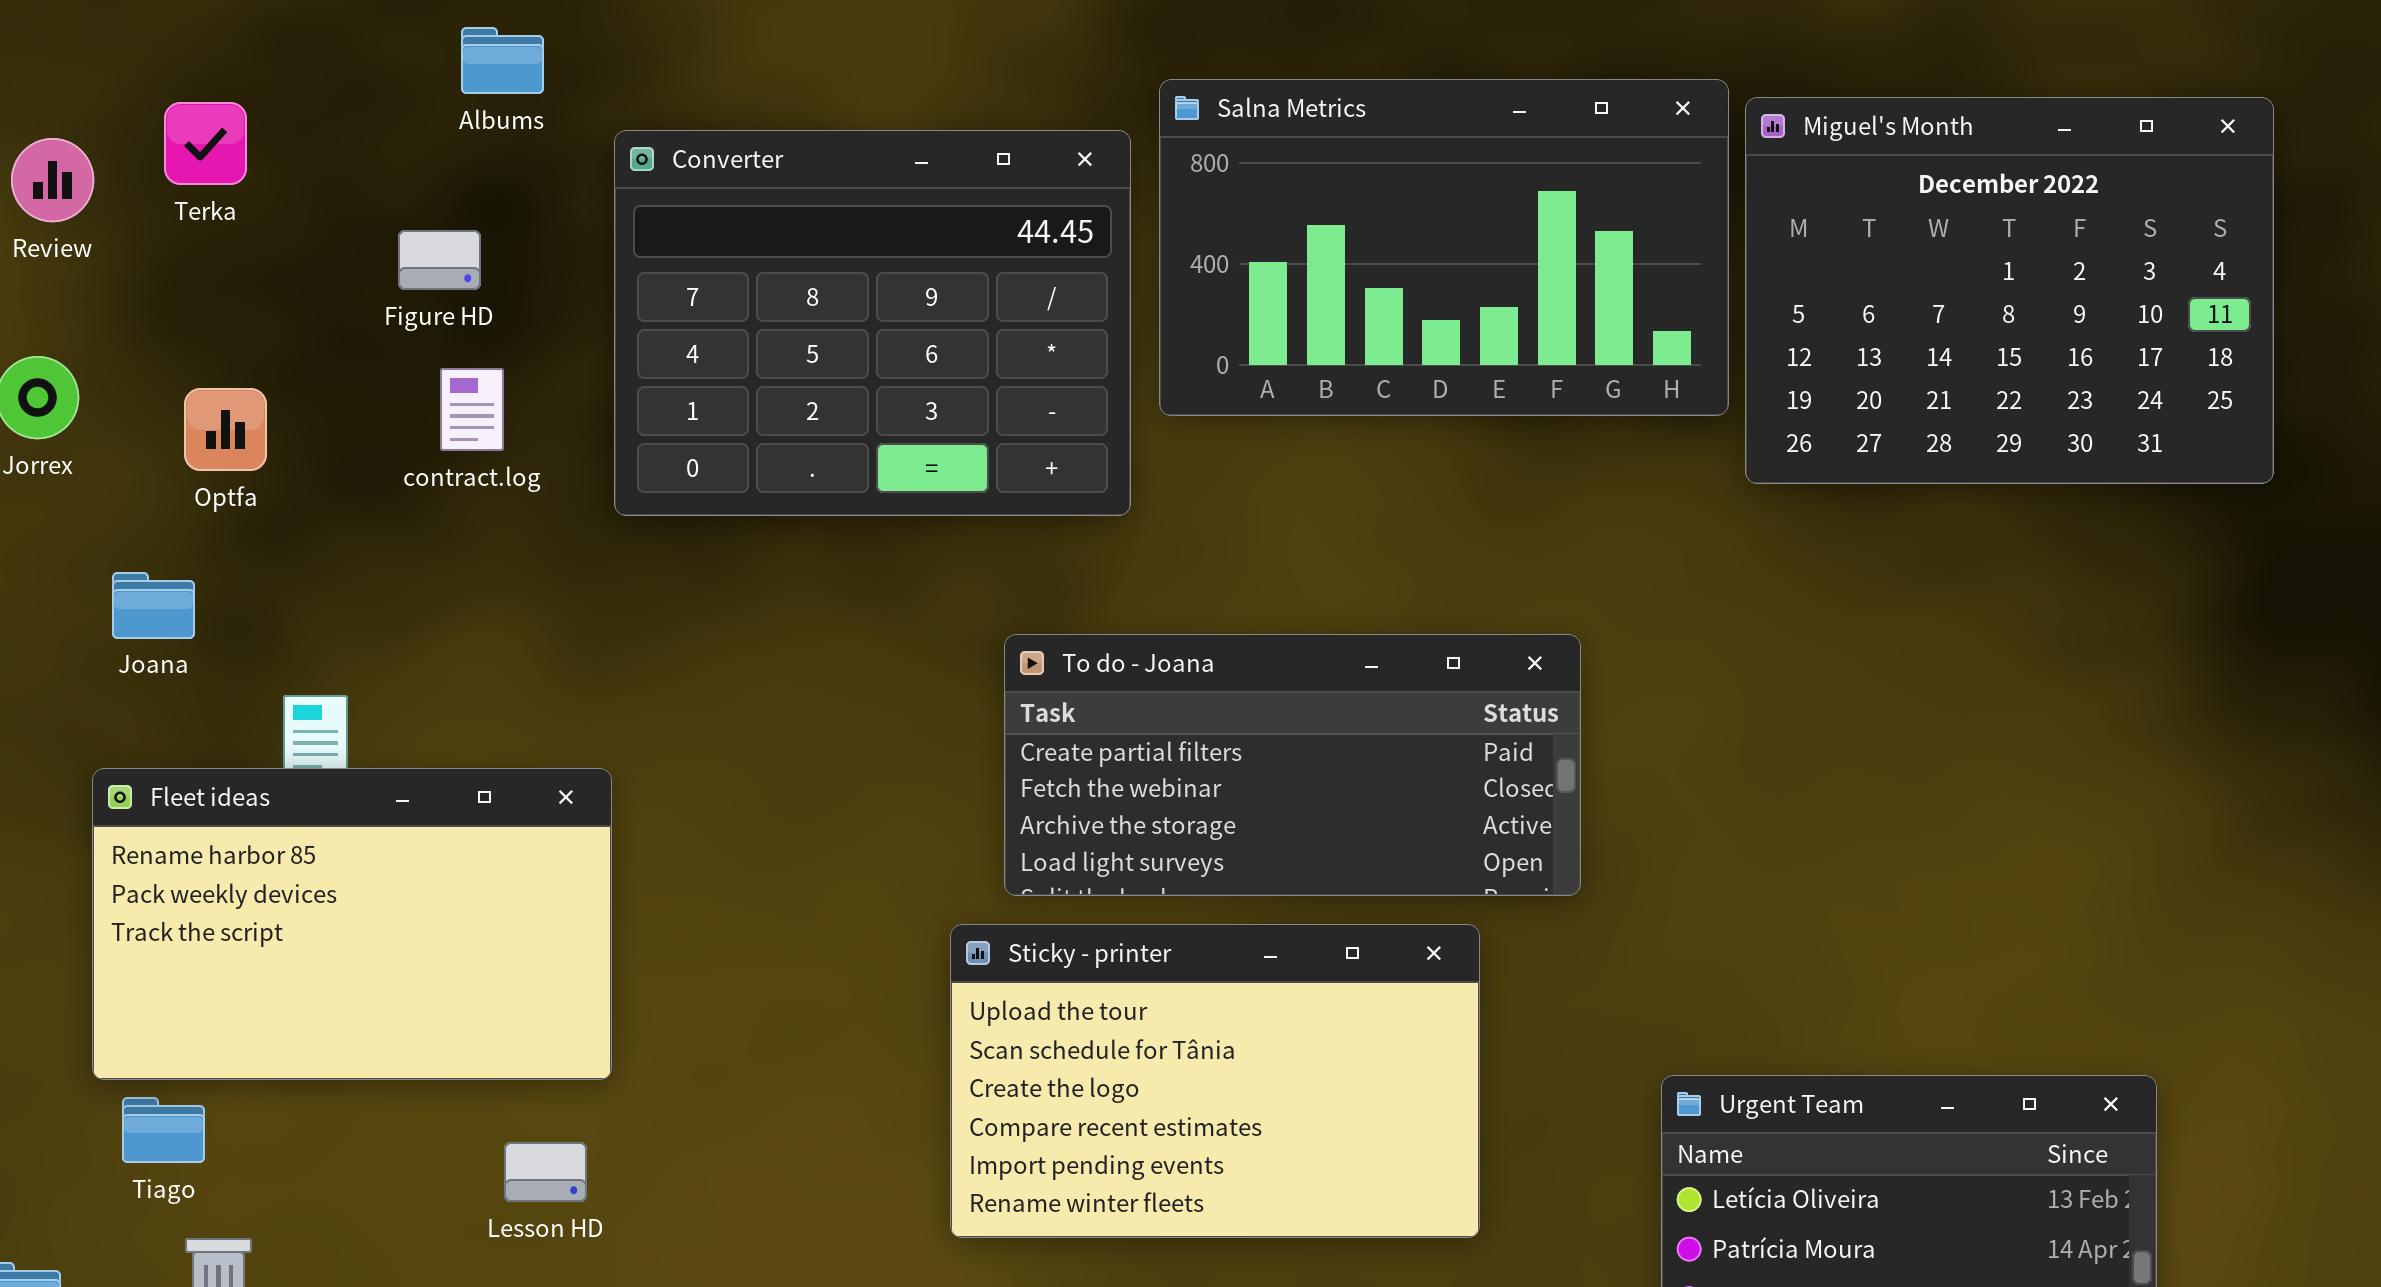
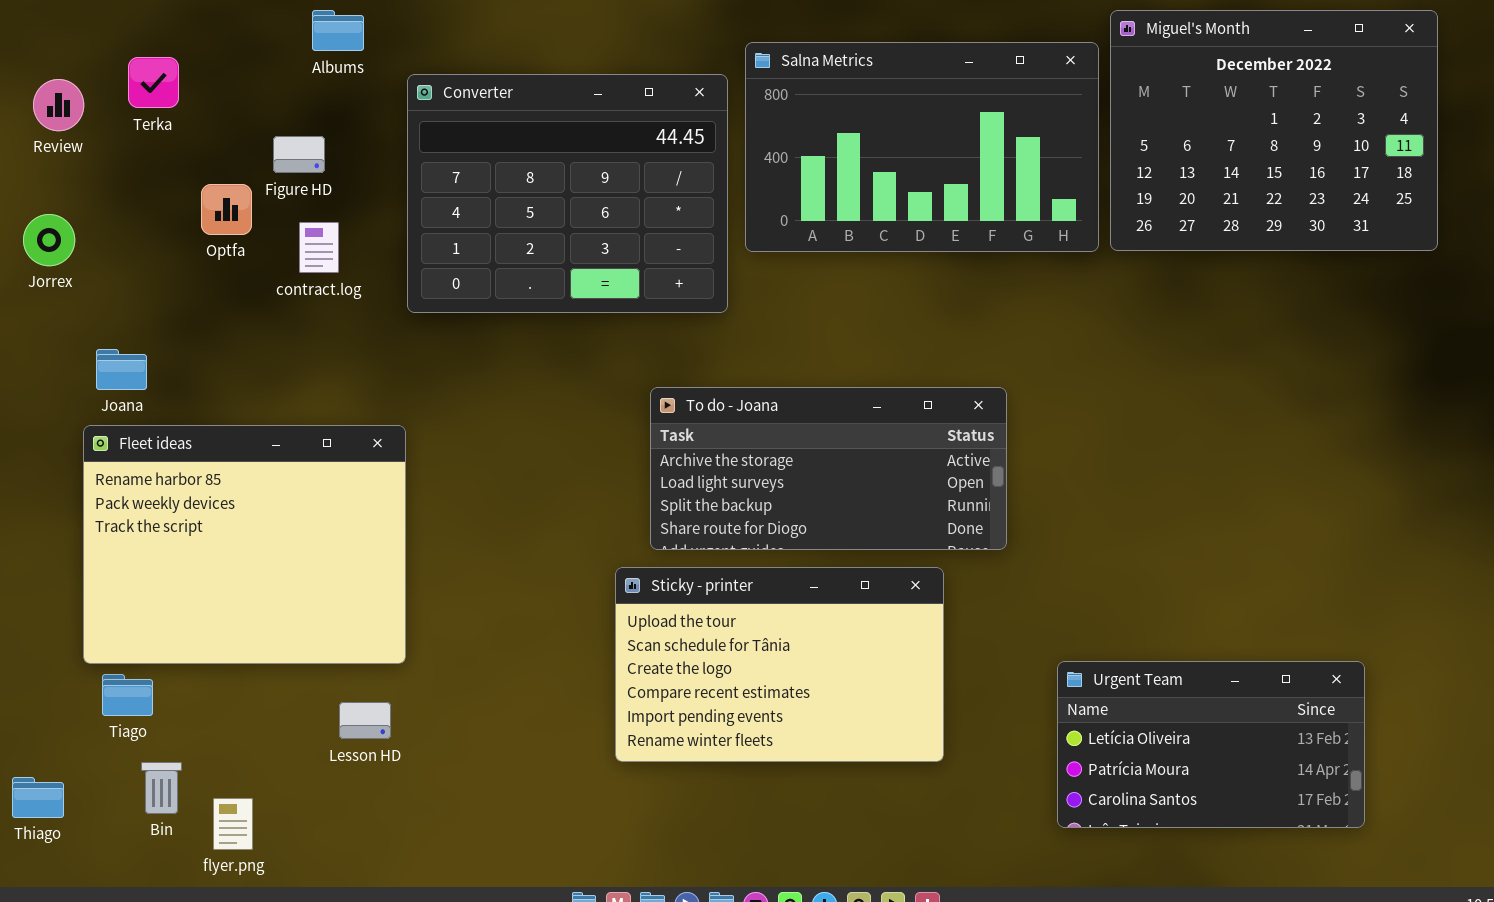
Miguel's Month: [1745,97,2274,484] -> [1110,10,1438,251], moved
Optfa: [184,388,267,471] -> [201,184,252,235], moved
To do - Joana: [1004,634,1581,896] -> [650,387,1007,550], scrolled down 2 rows
Fleet ideas: [92,768,612,1080] -> [83,425,406,664], resized

